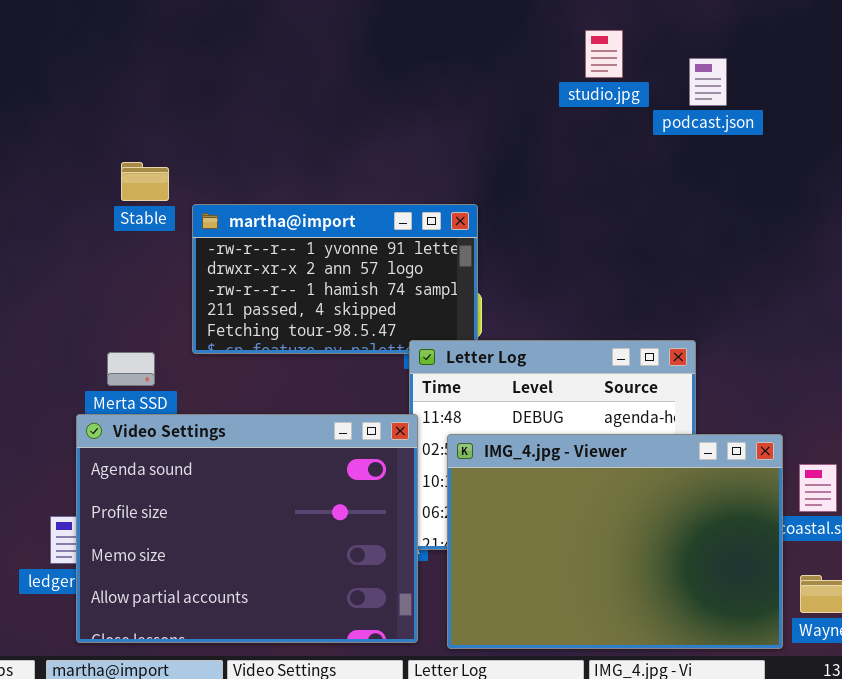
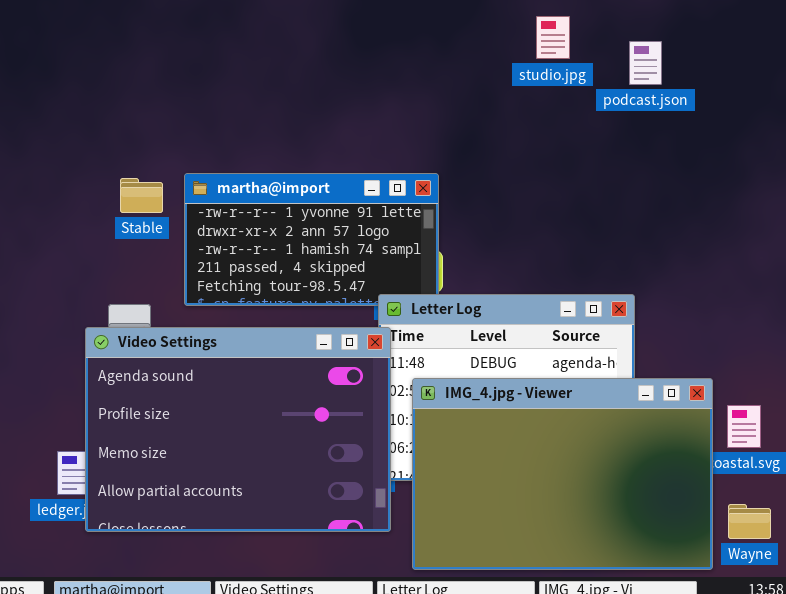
Stable: [121,162,169,201] -> [120,178,163,213], moved
Video Settings: [76,414,418,643] -> [85,327,391,532], moved

